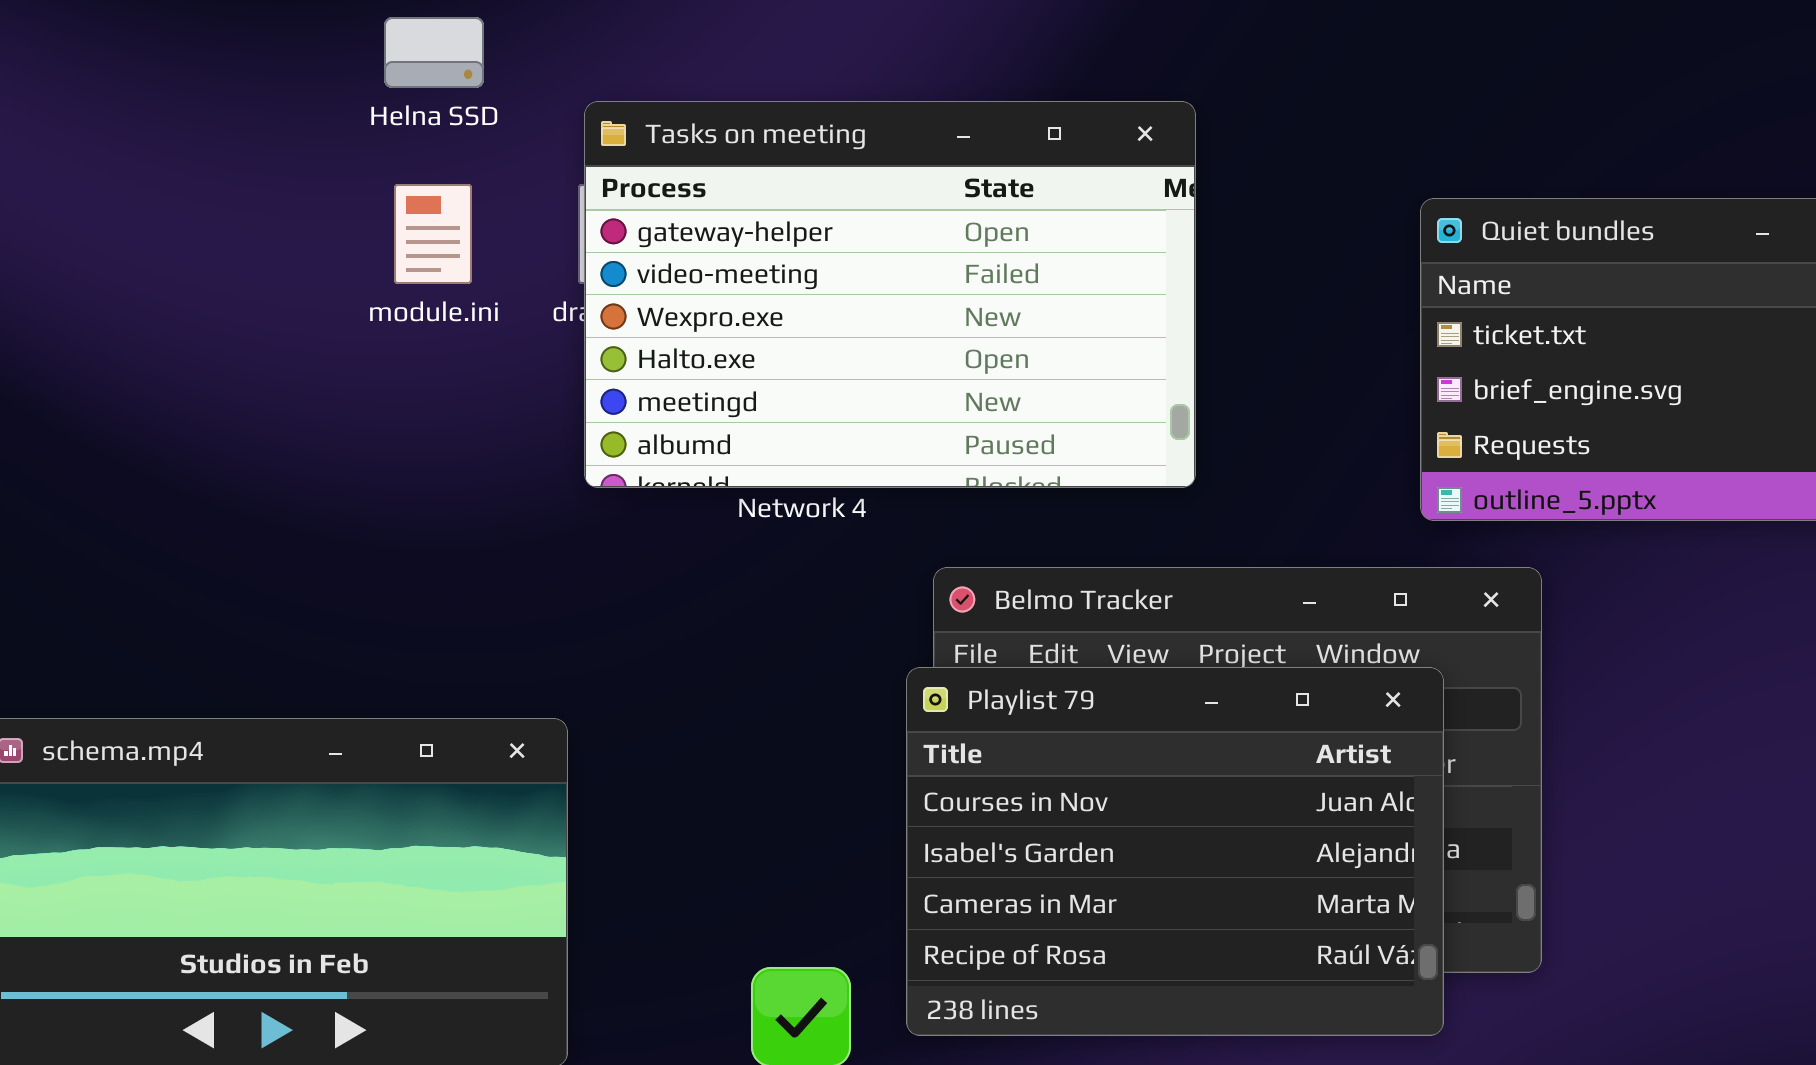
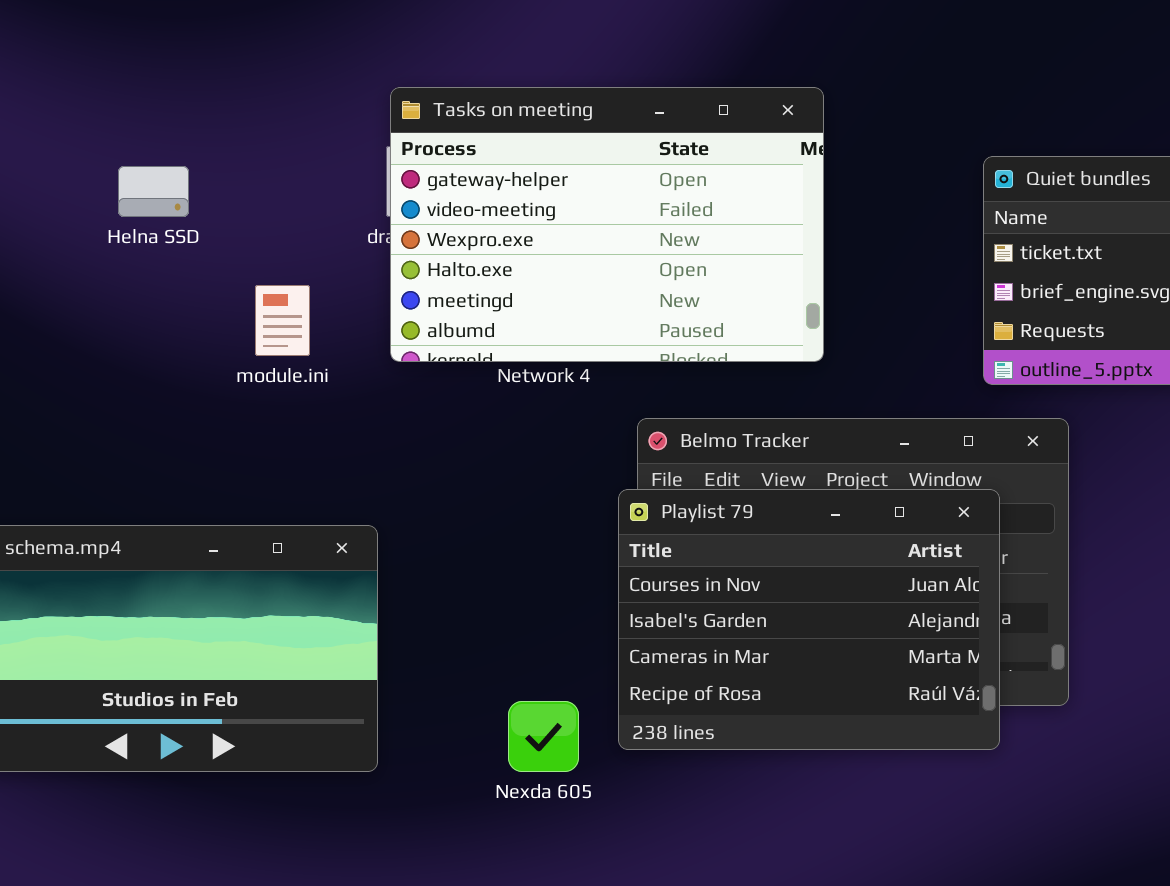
Helna SSD: [384,17,484,88] -> [118,166,189,217], moved
module.ini: [394,184,472,284] -> [255,285,310,356], moved

